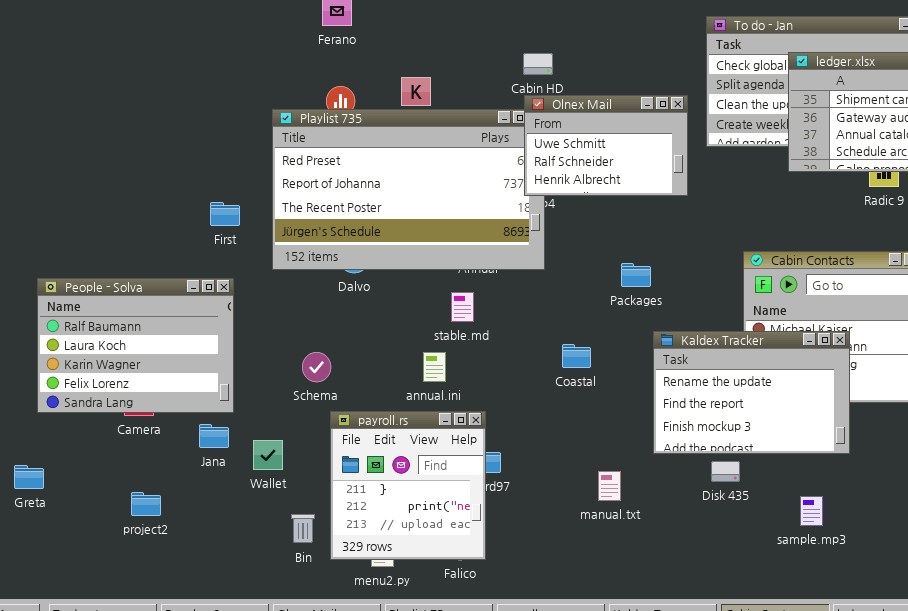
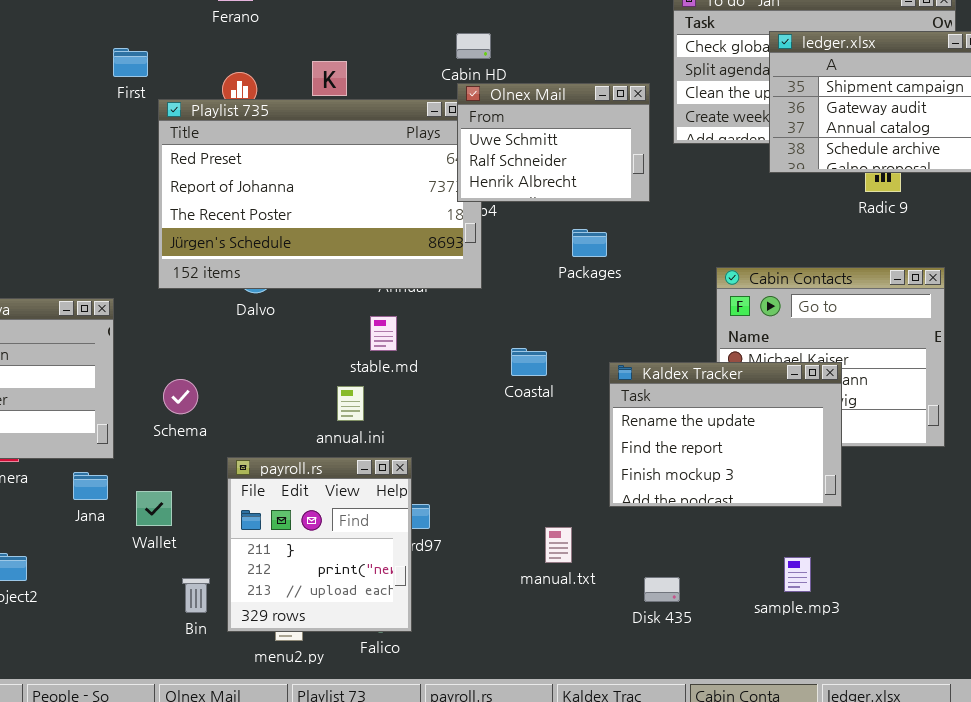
First: [210,202,240,226] -> [113,48,148,77], moved
Packages: [621,263,651,287] -> [572,229,607,257], moved
Coastal: [562,344,591,368] -> [511,348,547,376], moved
Schema: [302,352,331,382] -> [163,379,198,414], moved
Disk 435: [711,461,740,482] -> [644,577,680,602], moved

